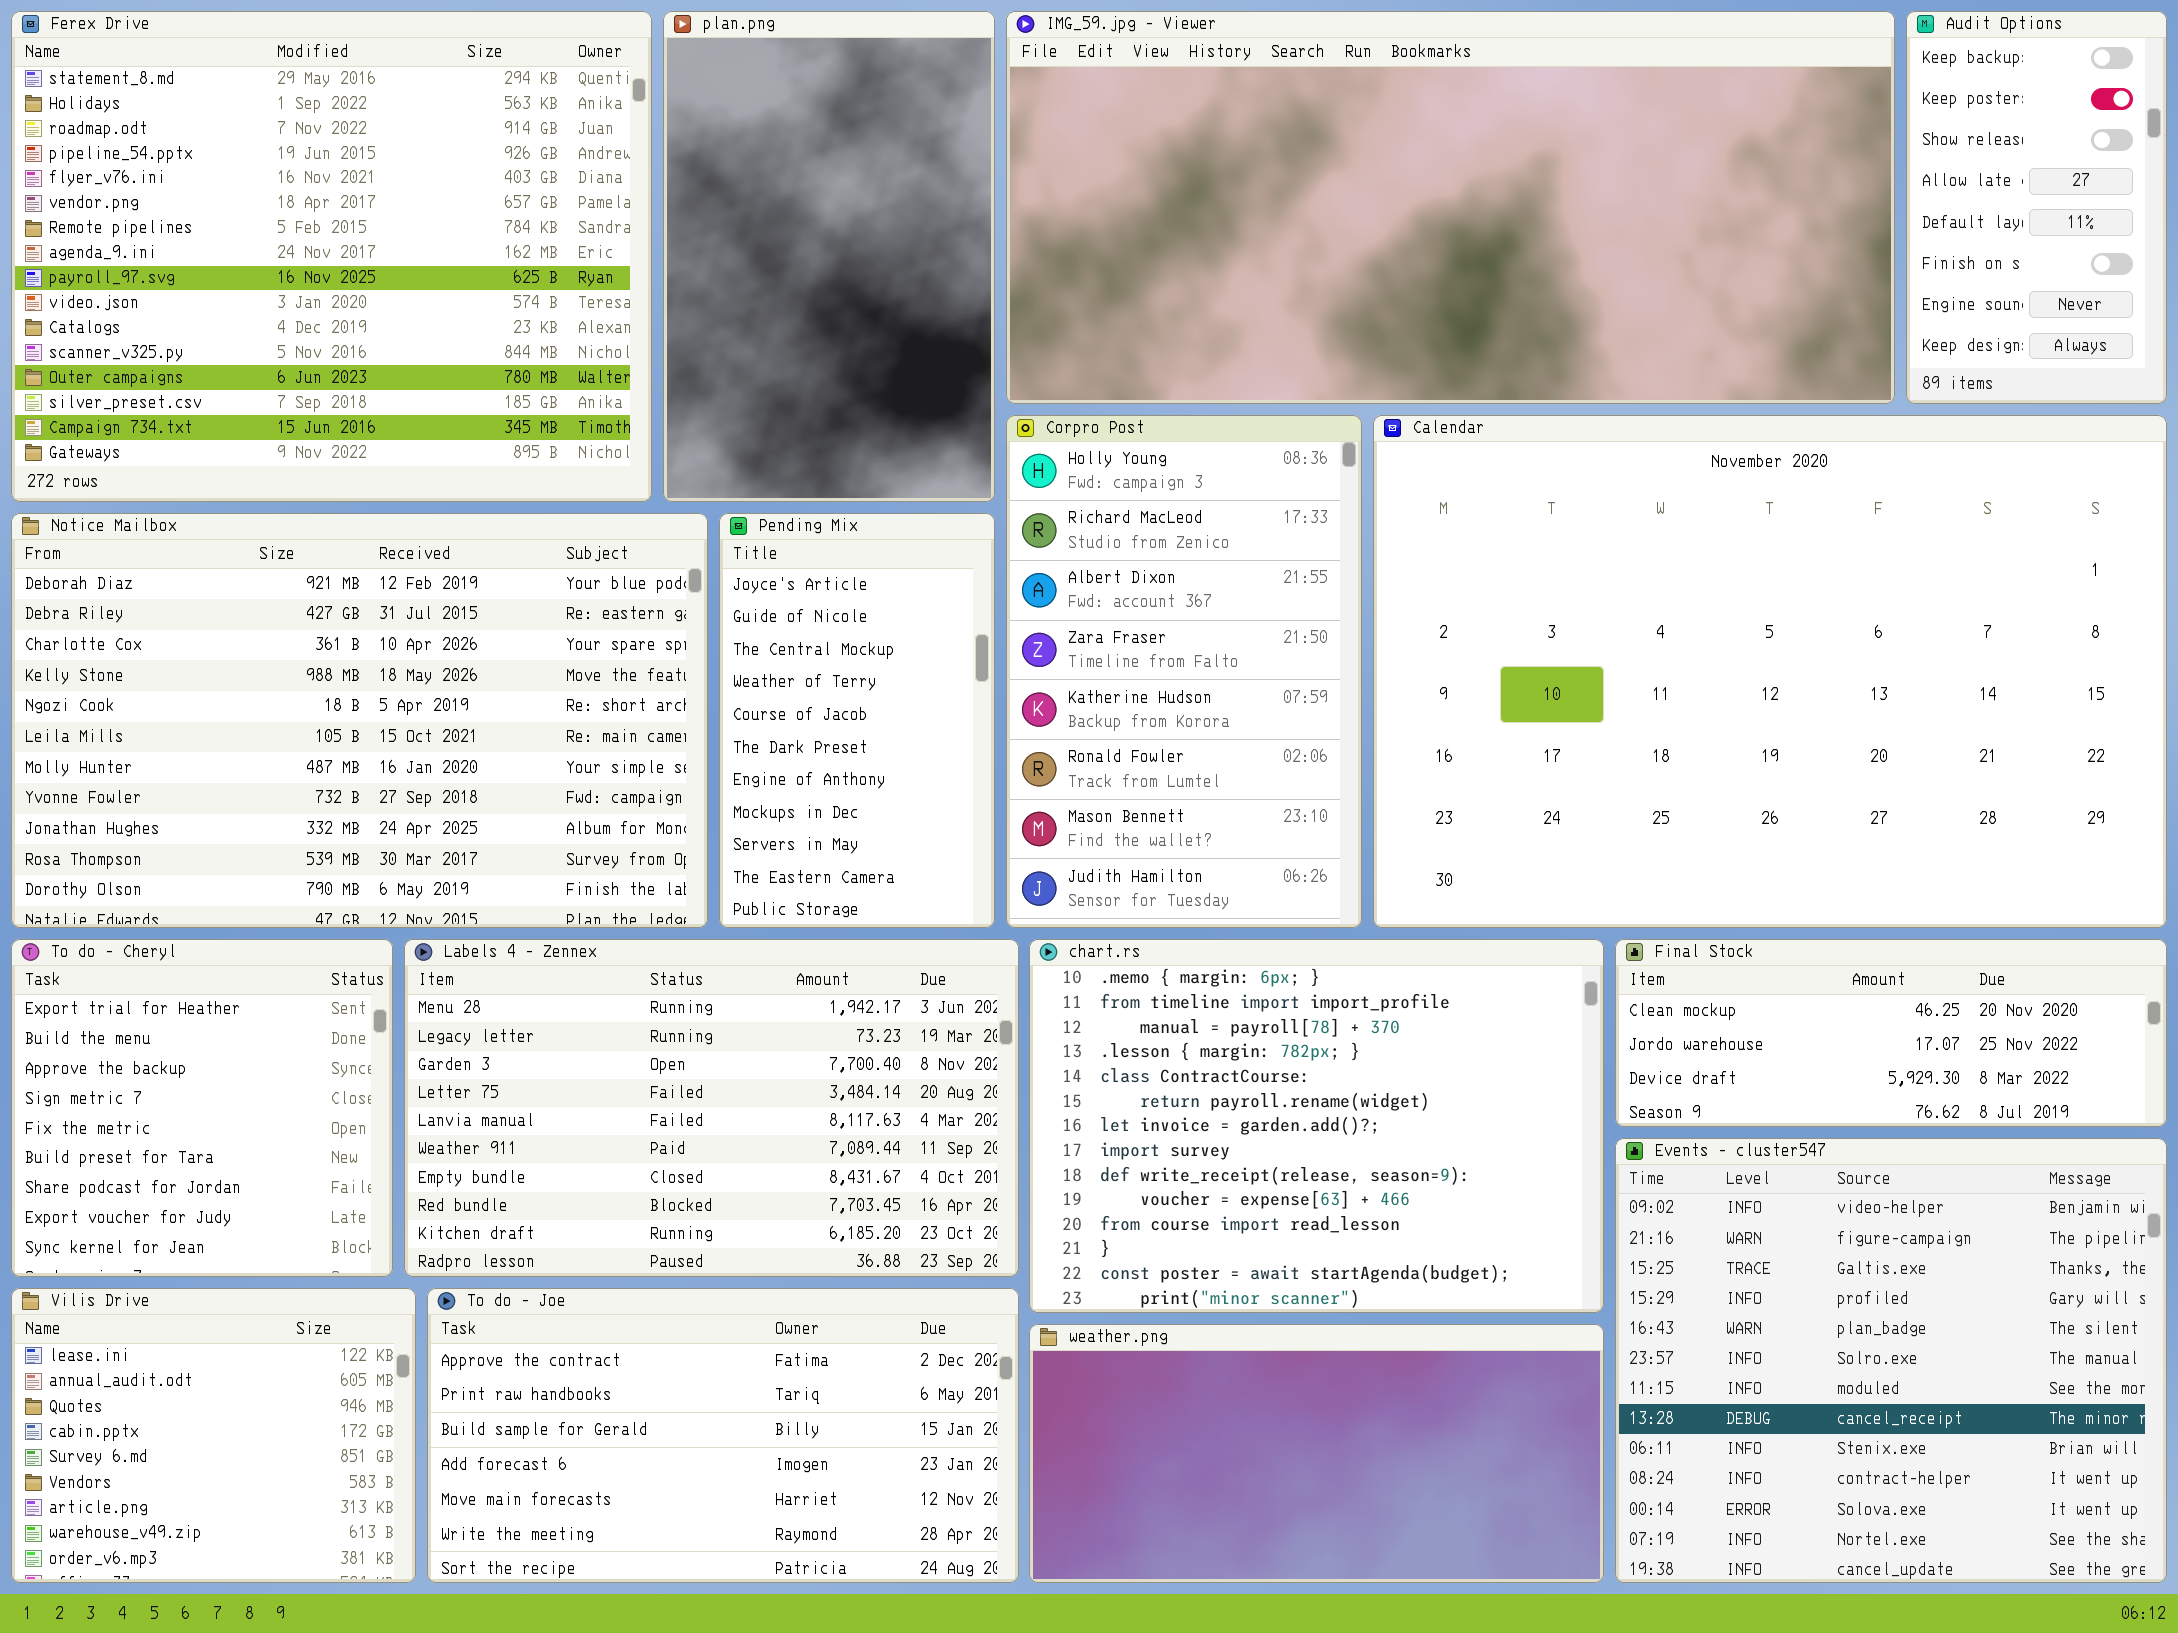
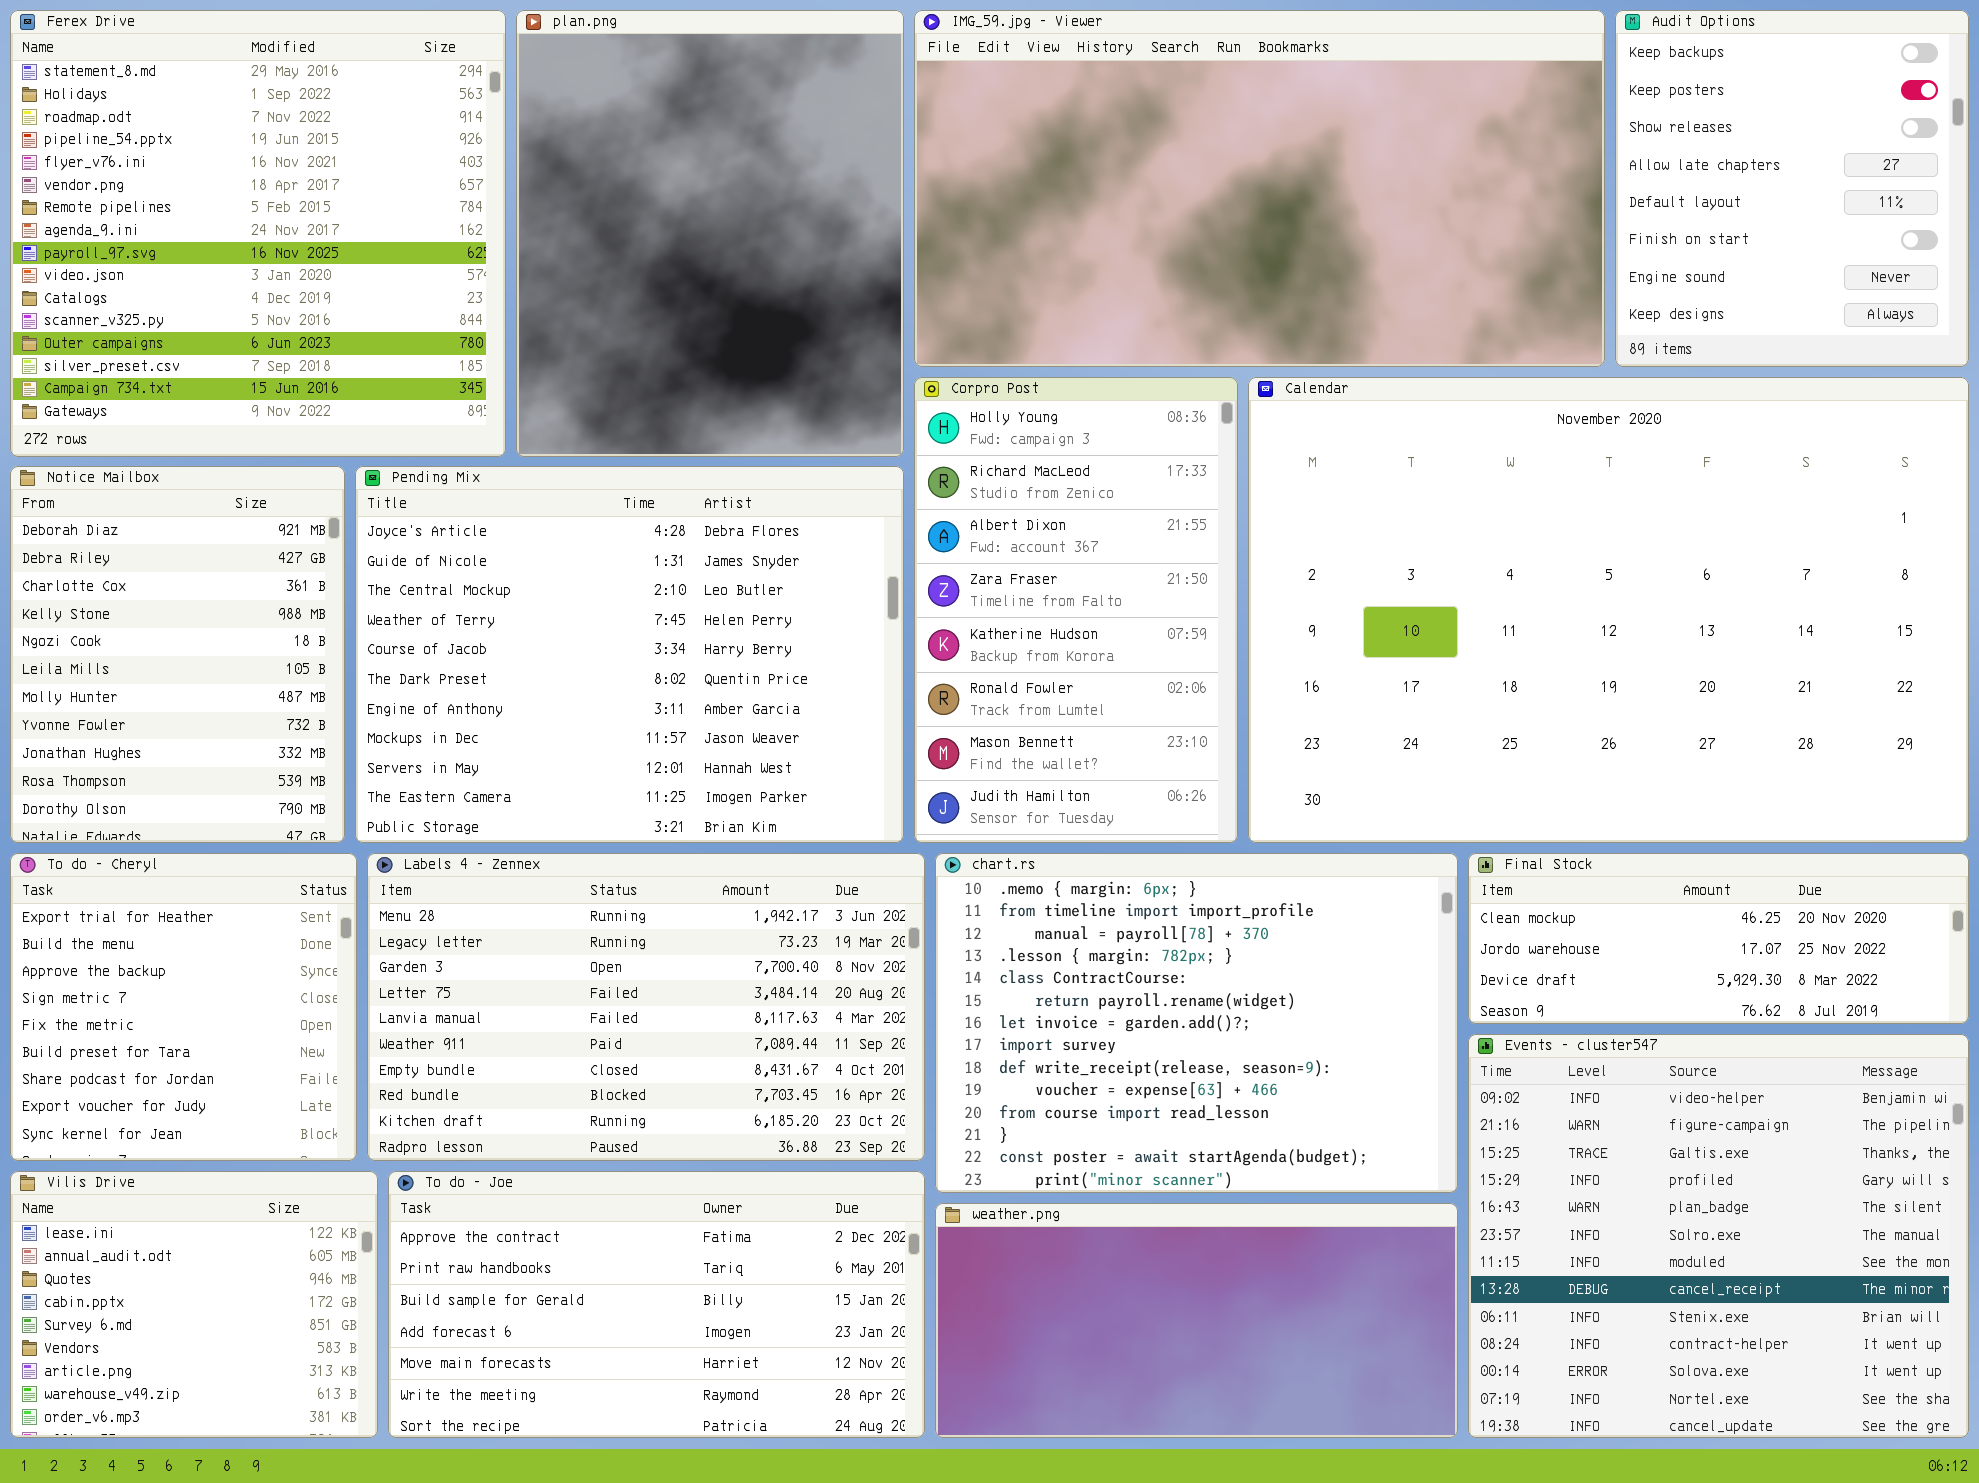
Ferex Drive: [11,11,652,502] -> [10,10,506,457], resized
plan.png: [663,11,995,502] -> [516,10,904,457], resized
IMG_59.jpg - Viewer: [1006,11,1895,404] -> [914,10,1605,367], resized
Audit Options: [1906,11,2167,404] -> [1615,10,1969,367], resized
Notice Mailbox: [11,513,708,928] -> [10,466,345,843], resized
Pending Mix: [719,513,995,928] -> [355,466,904,843], resized

